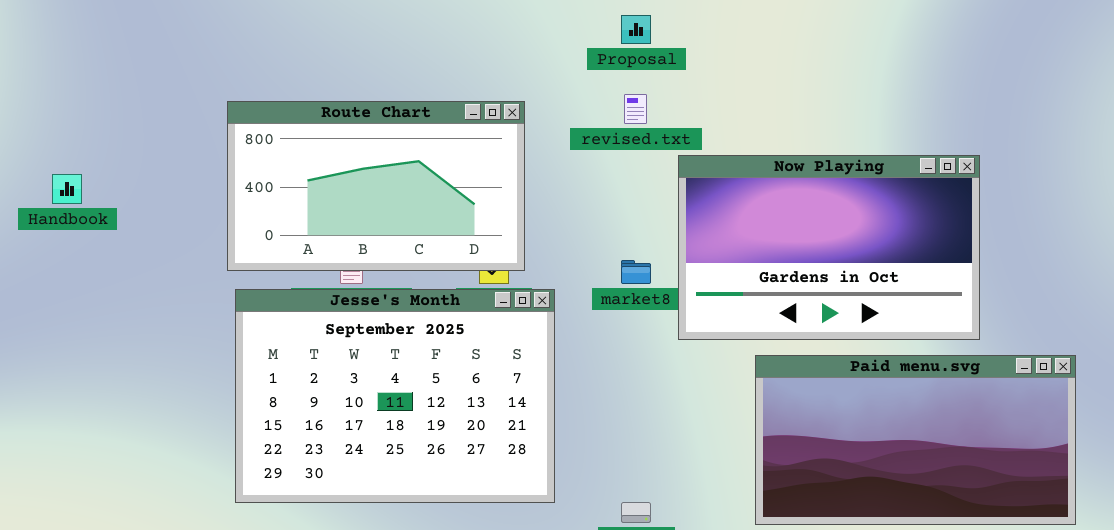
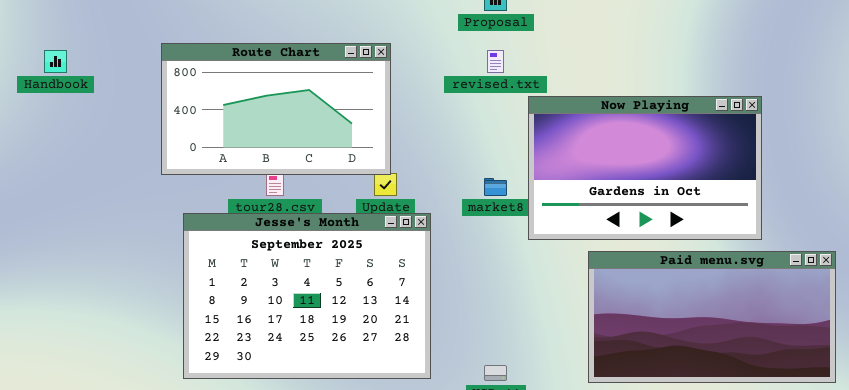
Route Chart: [227,101,525,271] -> [161,43,391,175], moved
Handbook: [52,174,82,204] -> [44,50,67,73], moved
Jesse's Month: [235,289,555,503] -> [183,213,431,379], moved

